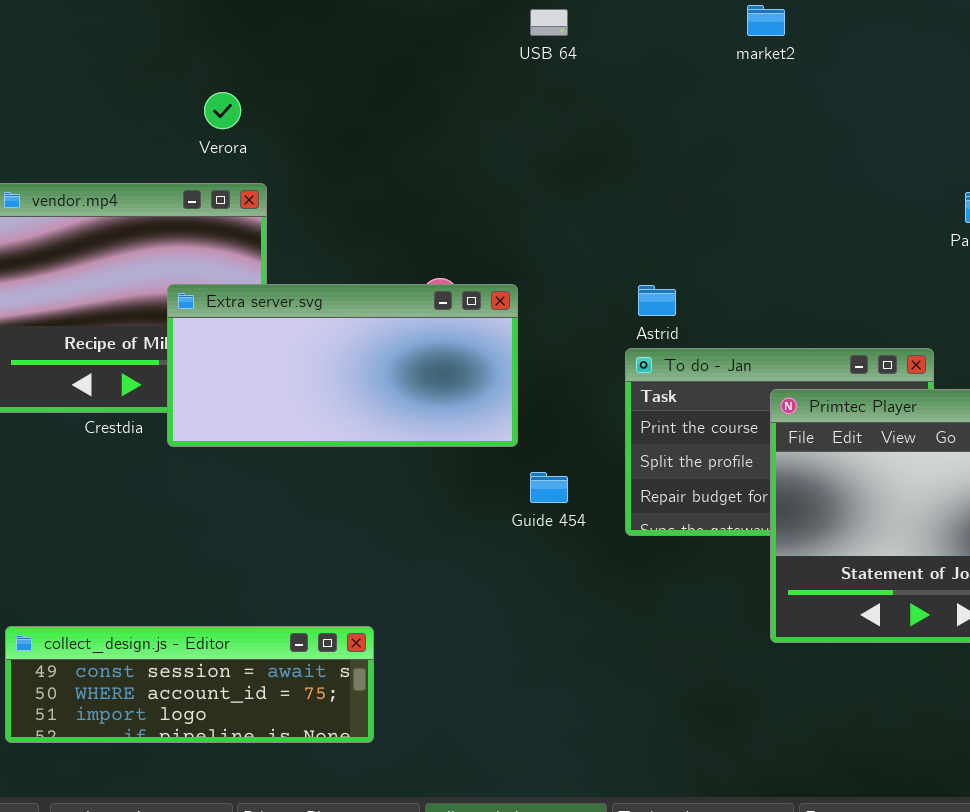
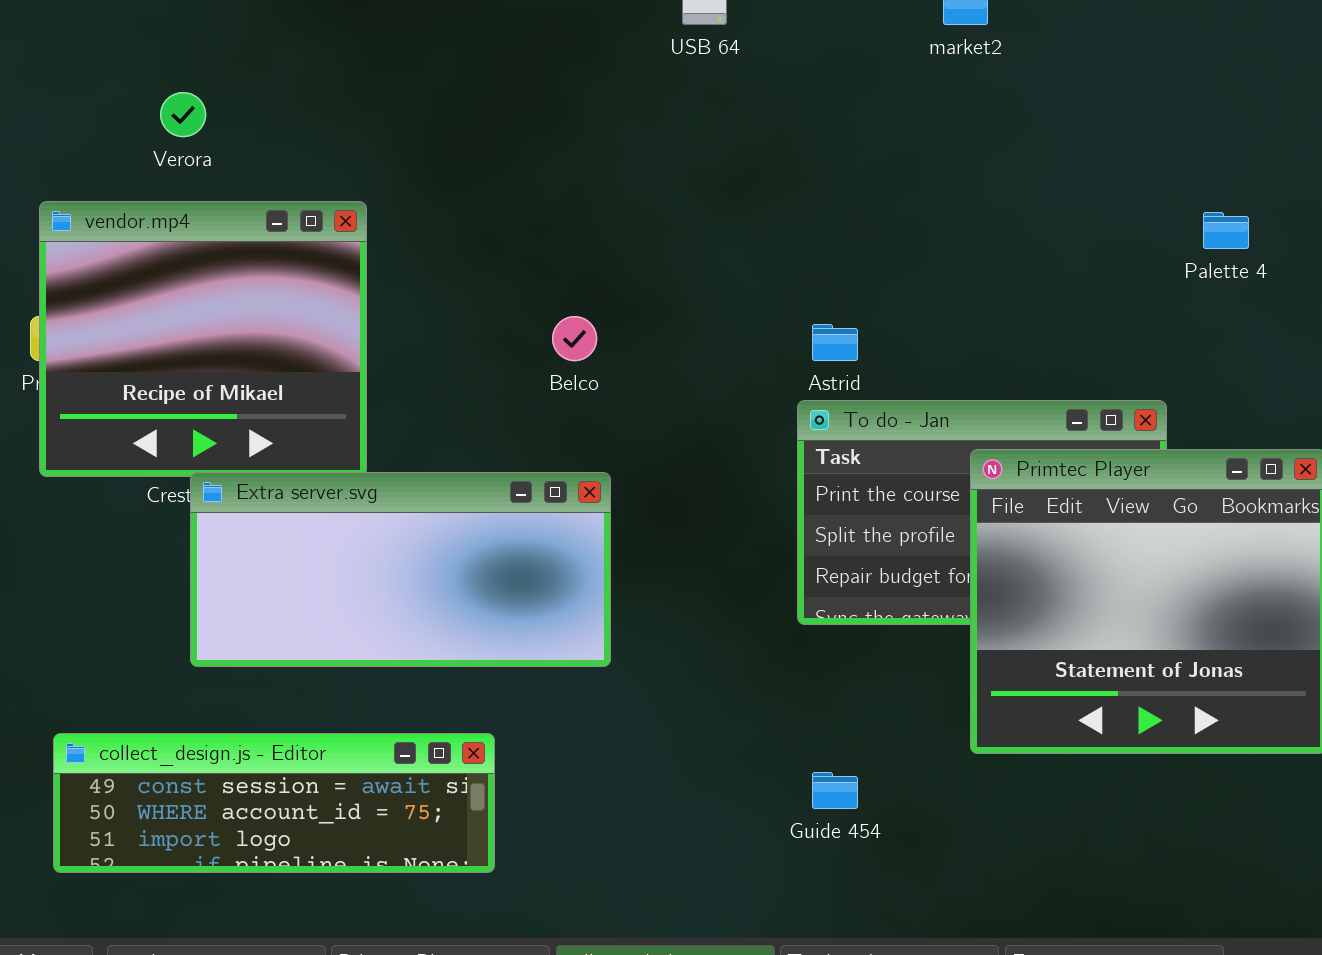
Verora: [204,92,241,129] -> [160,92,206,137], moved
Extra server.svg: [167,284,518,447] -> [190,472,611,667], moved
Guide 454: [530,472,568,503] -> [812,772,858,809], moved

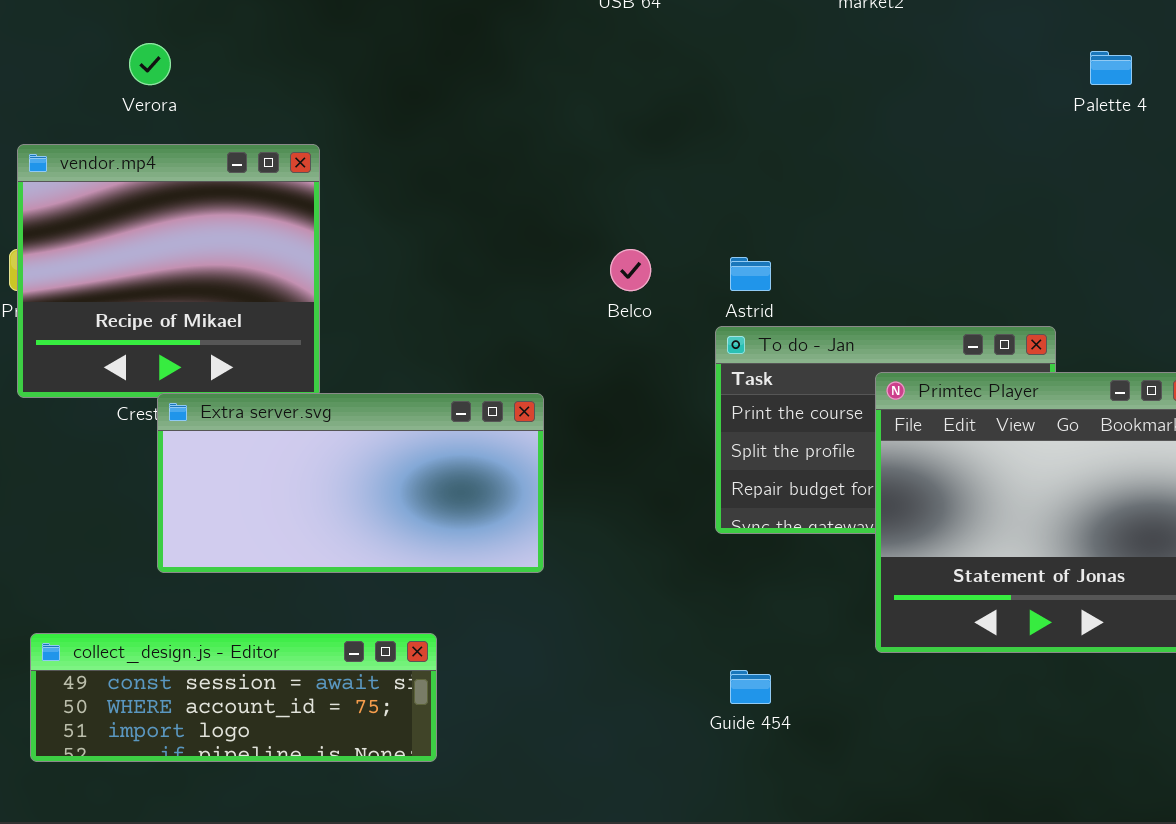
Palette 4: [1203,212,1249,249] -> [1090,51,1132,85], moved
Belco: [552,316,597,361] -> [610,249,651,291], moved

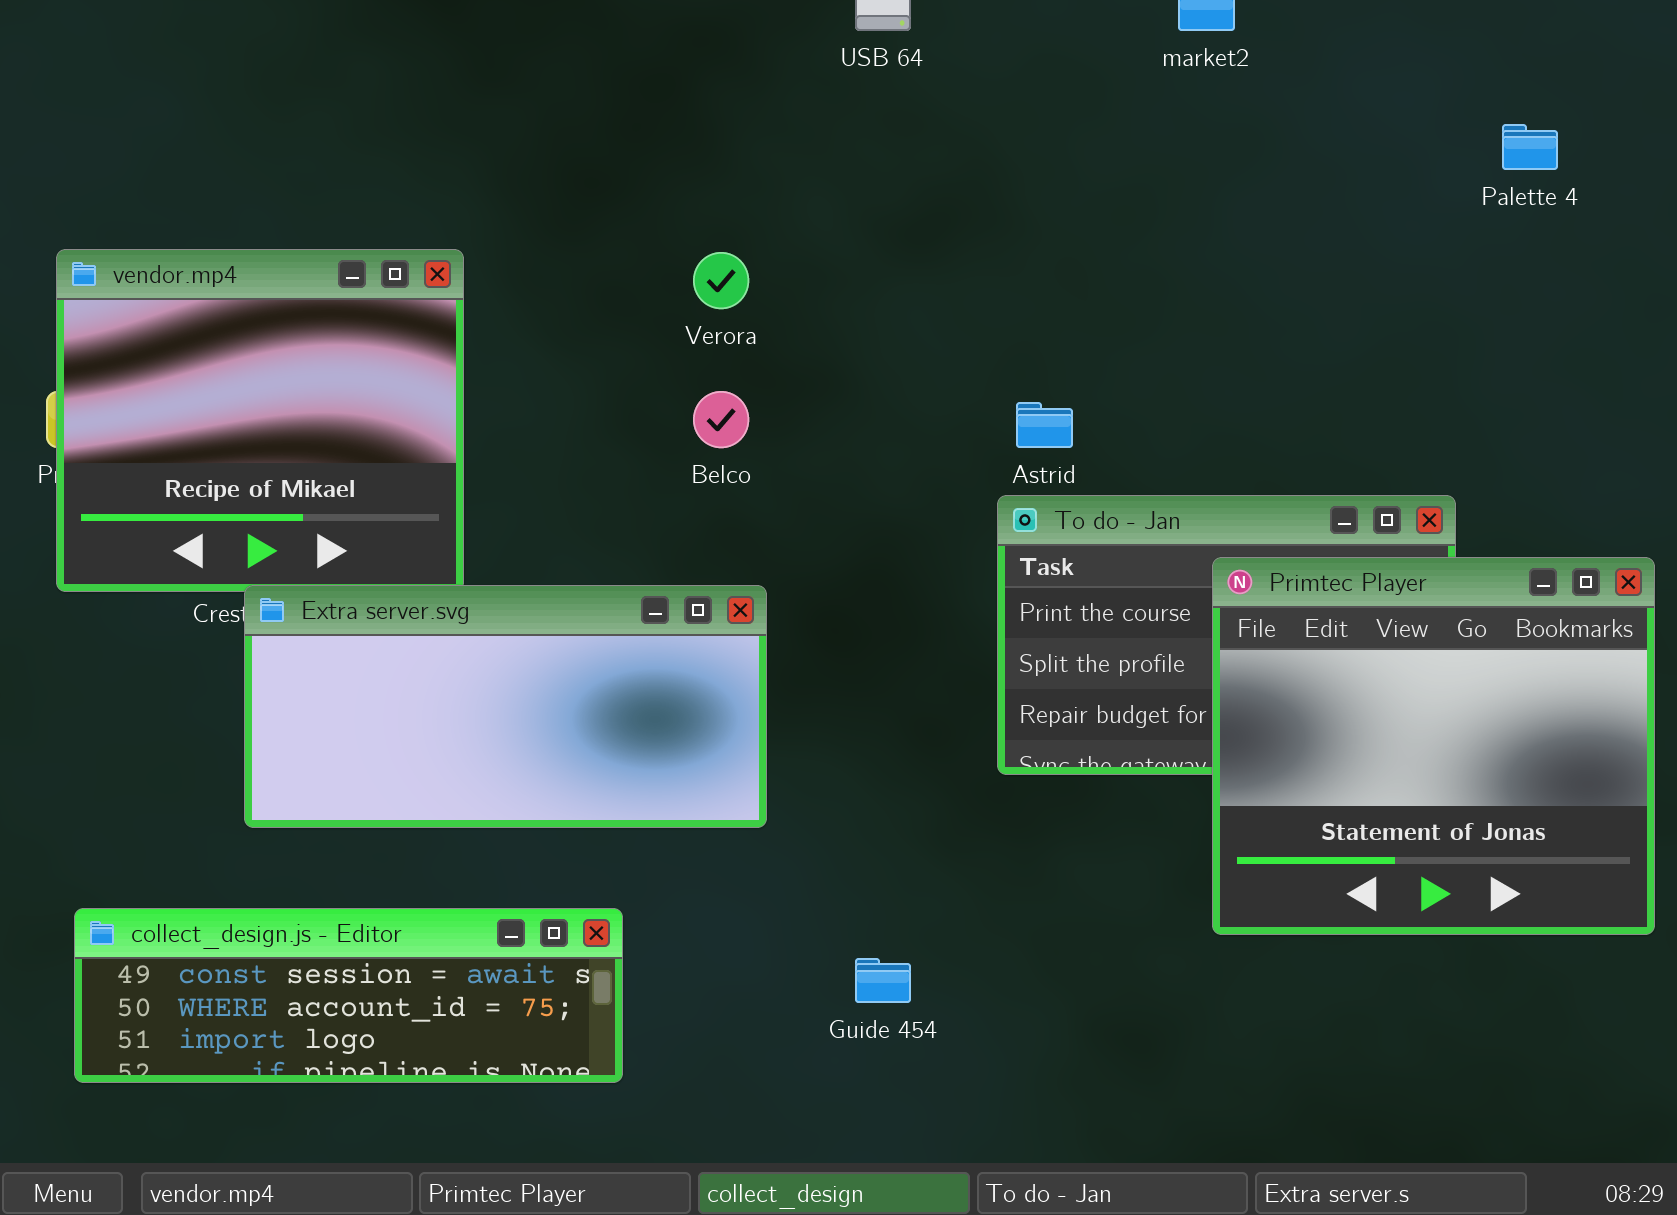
Verora: [129,43,171,85] -> [693,252,749,309], moved
Belco: [610,249,651,291] -> [693,391,749,448], moved
Guide 454: [730,670,771,704] -> [855,958,911,1003], moved

